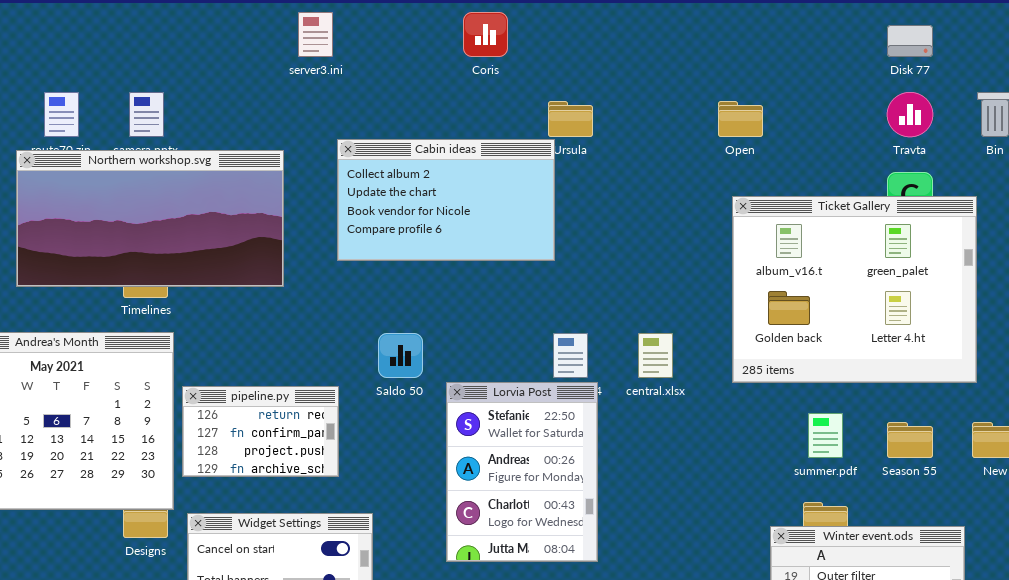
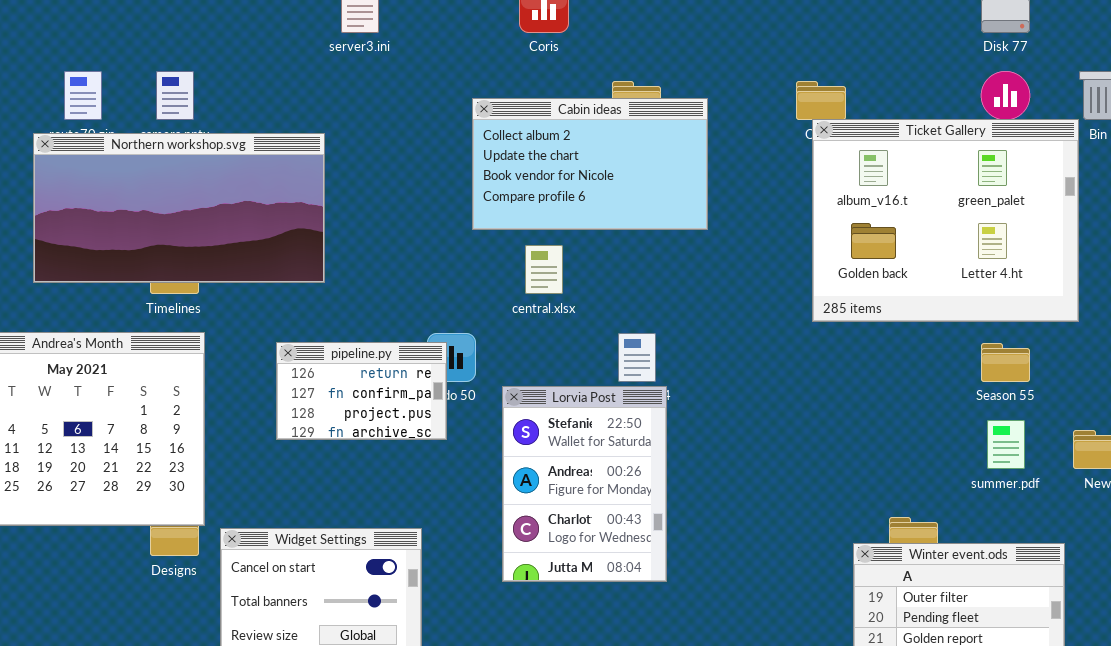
Cabin ideas: [337,139,555,261] -> [472,98,708,230], moved
Ticket Gallery: [732,196,977,383] -> [812,119,1079,322], moved
central.xlsx: [638,333,673,378] -> [525,245,563,294], moved
pipeline.py: [182,386,339,477] -> [276,342,447,440], moved
summer.pdf: [808,413,843,458] -> [987,420,1025,469], moved
Season 55: [887,422,933,458] -> [981,343,1030,382], moved

